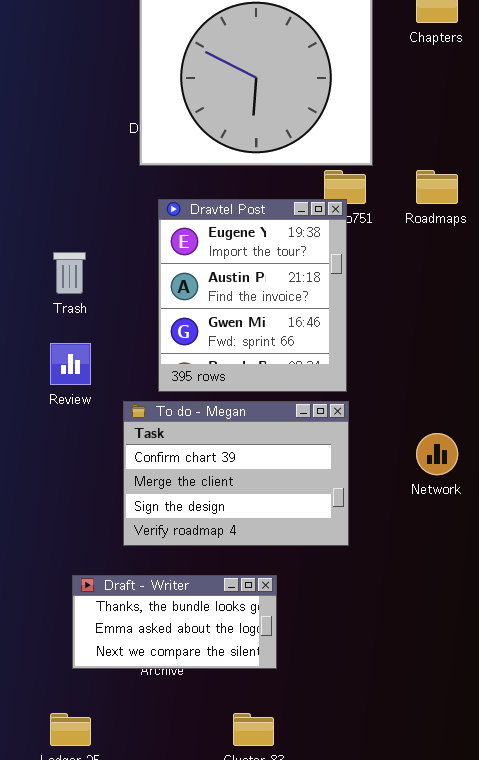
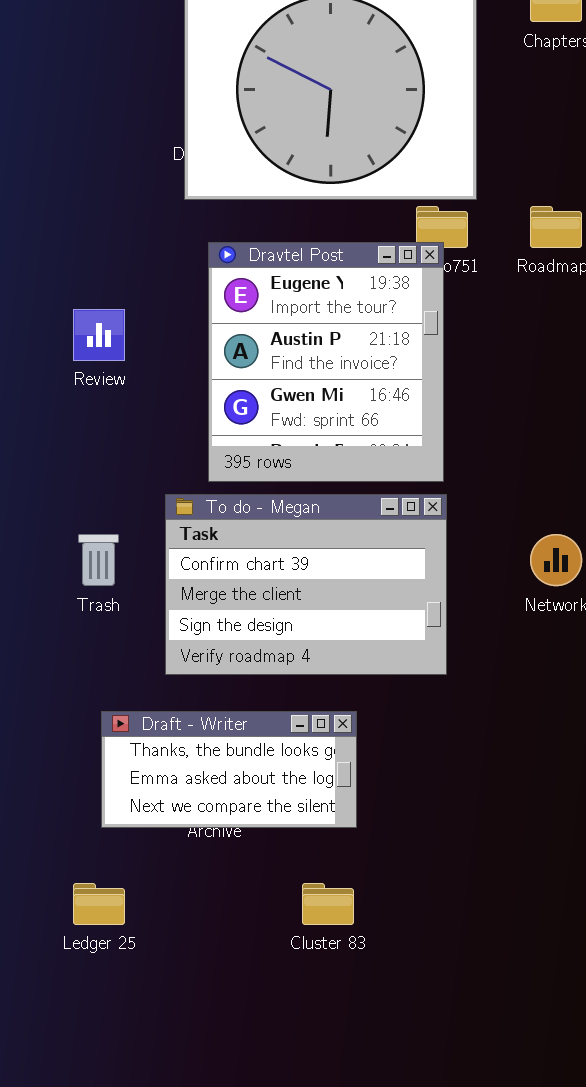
Trash: [53,252,86,294] -> [78,534,119,586], moved
Review: [50,343,91,385] -> [73,309,125,361], moved

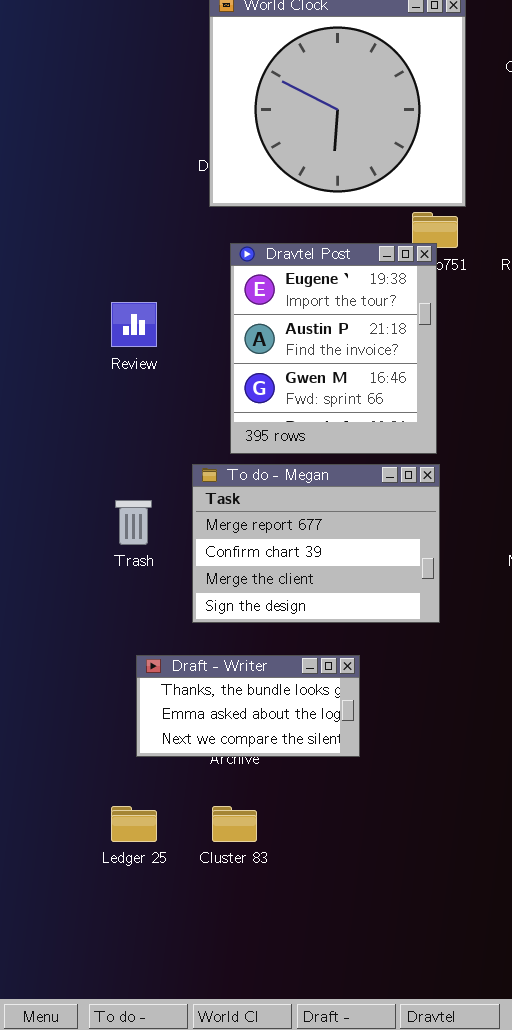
To do - Megan: [165,494,447,675] -> [192,464,440,623], scrolled up 1 row
Cluster 83: [302,883,354,925] -> [212,806,257,842], moved

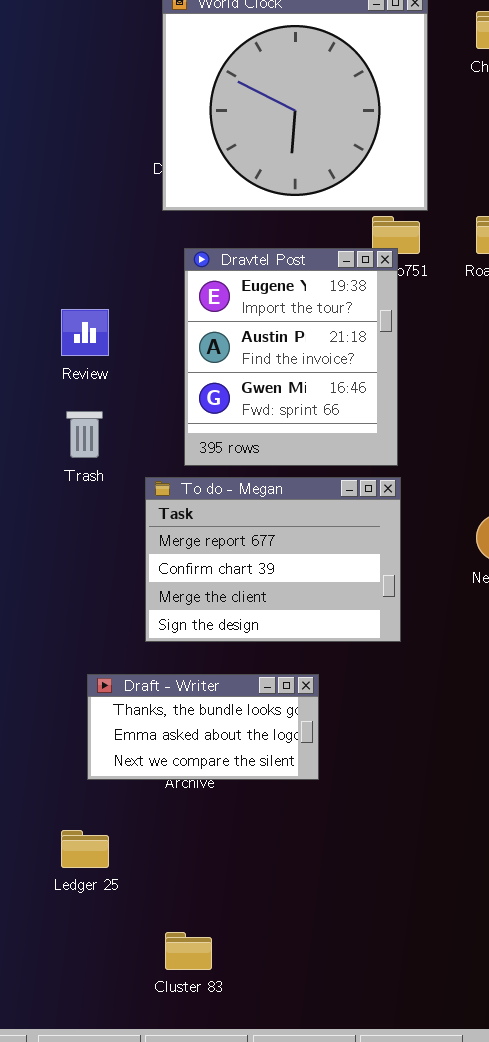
Trash: [115,500,152,545] -> [66,411,103,458], moved
Cluster 83: [212,806,257,842] -> [165,932,212,970], moved

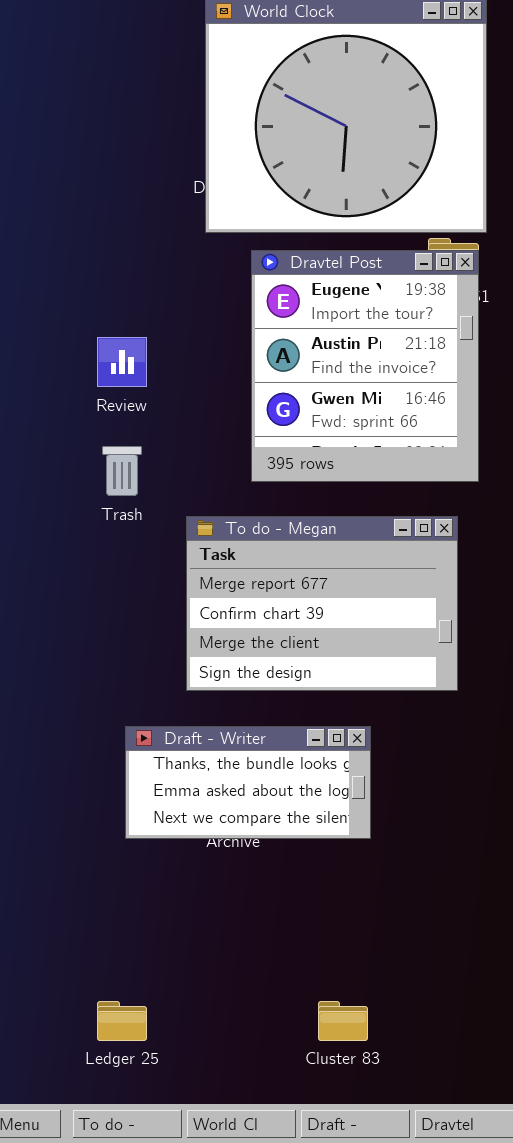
Dravtel Post: [184,248,398,466] -> [251,250,479,482], moved
Ledger 25: [61,830,109,868] -> [97,1001,147,1041], moved
Cluster 83: [165,932,212,970] -> [318,1001,368,1041], moved

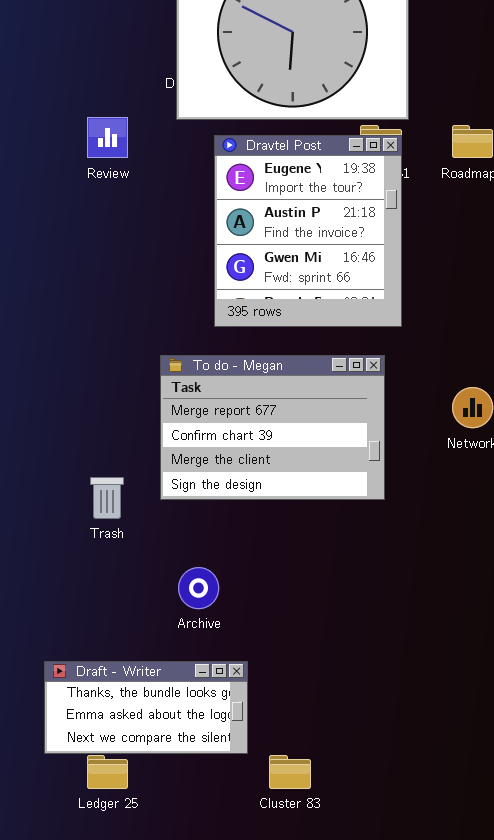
Review: [97,337,147,387] -> [87,117,128,158], moved
Trash: [102,446,142,496] -> [90,477,124,519], moved
Draft - Writer: [125,726,371,839] -> [44,661,248,754], moved

